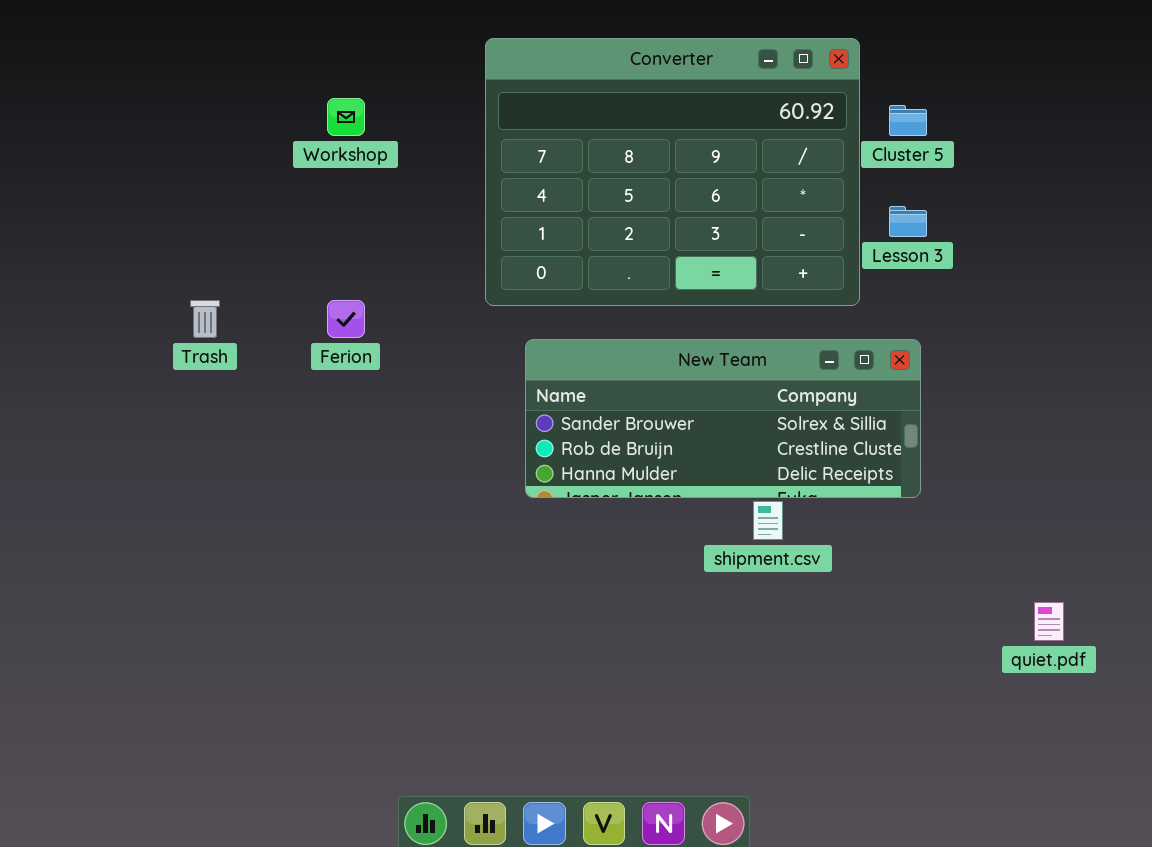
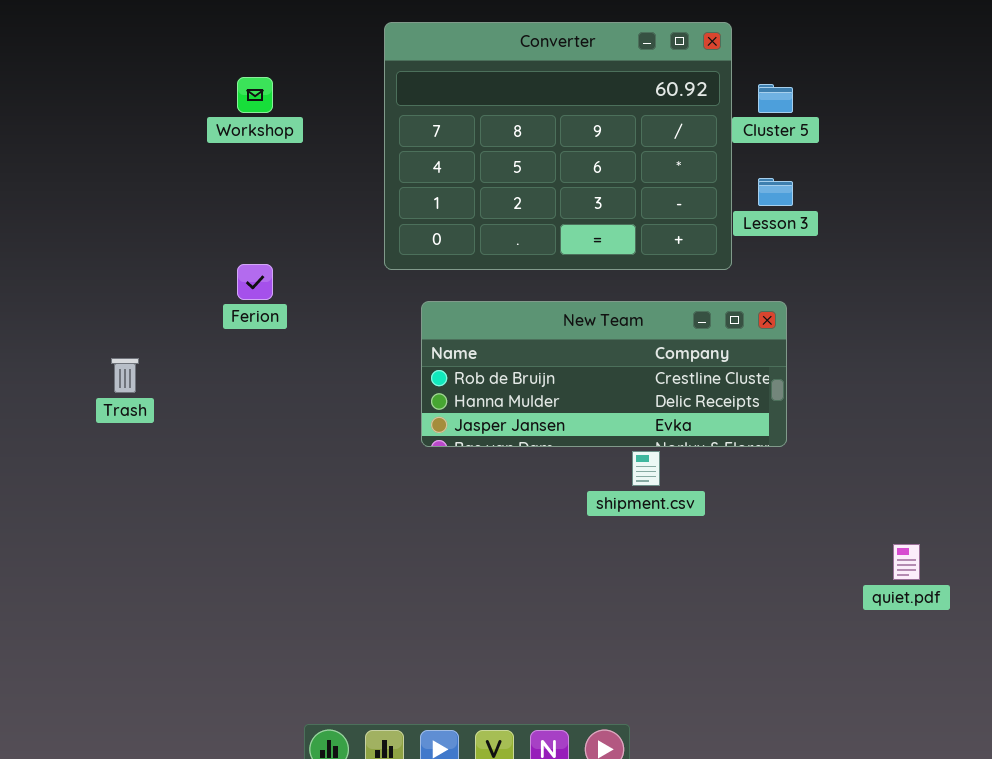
Trash: [190,300,220,338] -> [111,358,139,393], moved
New Team: [525,339,921,498] -> [421,301,787,447], scrolled down 1 row

